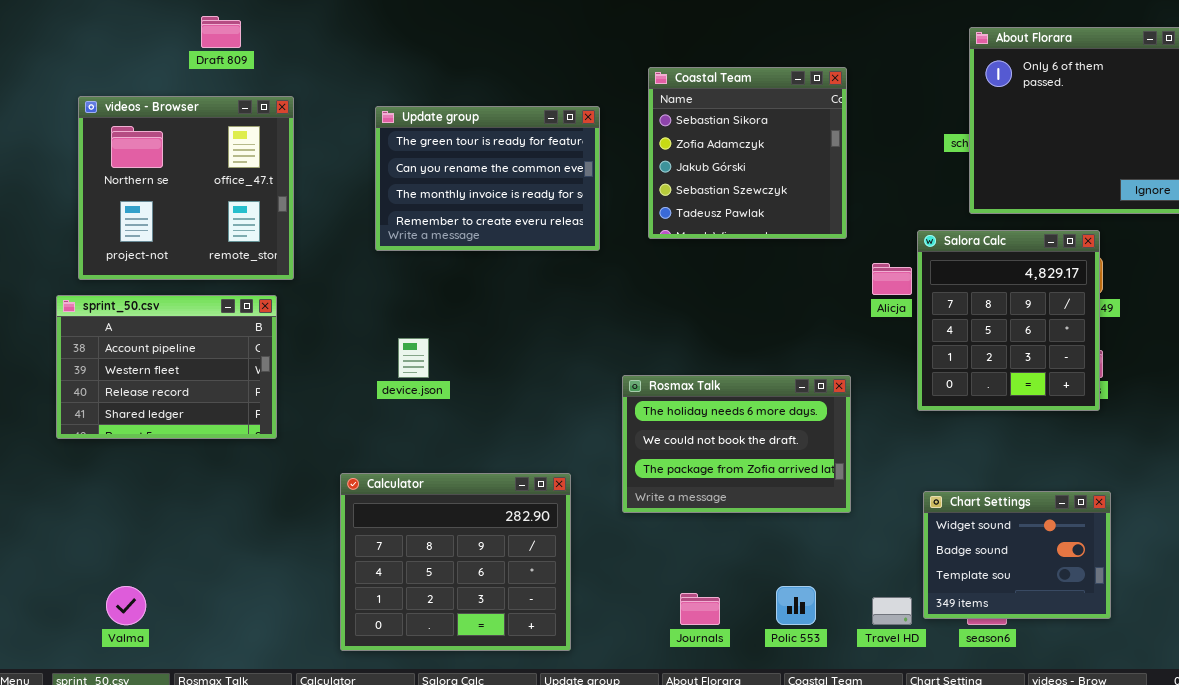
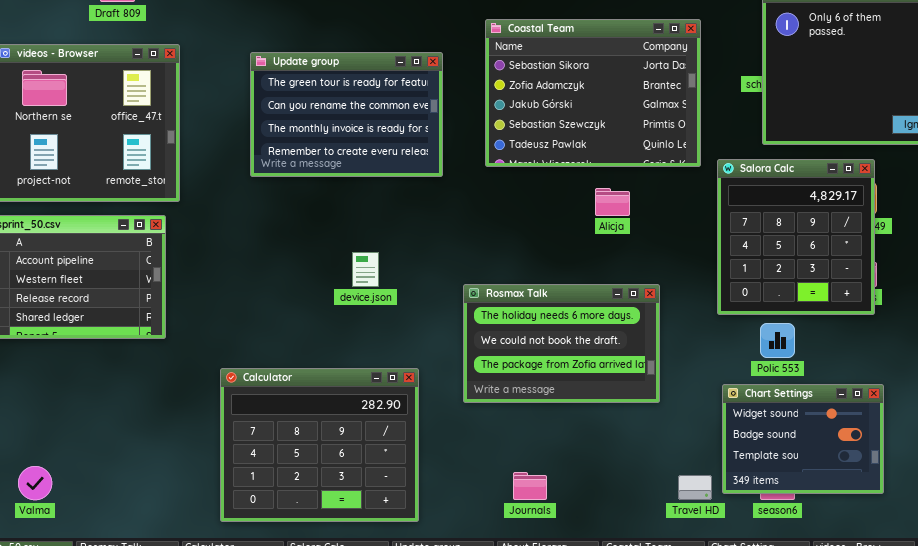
Coastal Team: [648,67,847,239] -> [485,19,701,167], resized
Alicja: [872,263,912,295] -> [595,188,630,216], moved
device.json: [398,338,429,378] -> [352,252,379,287], moved
Polic 553: [776,586,816,625] -> [760,323,795,358], moved

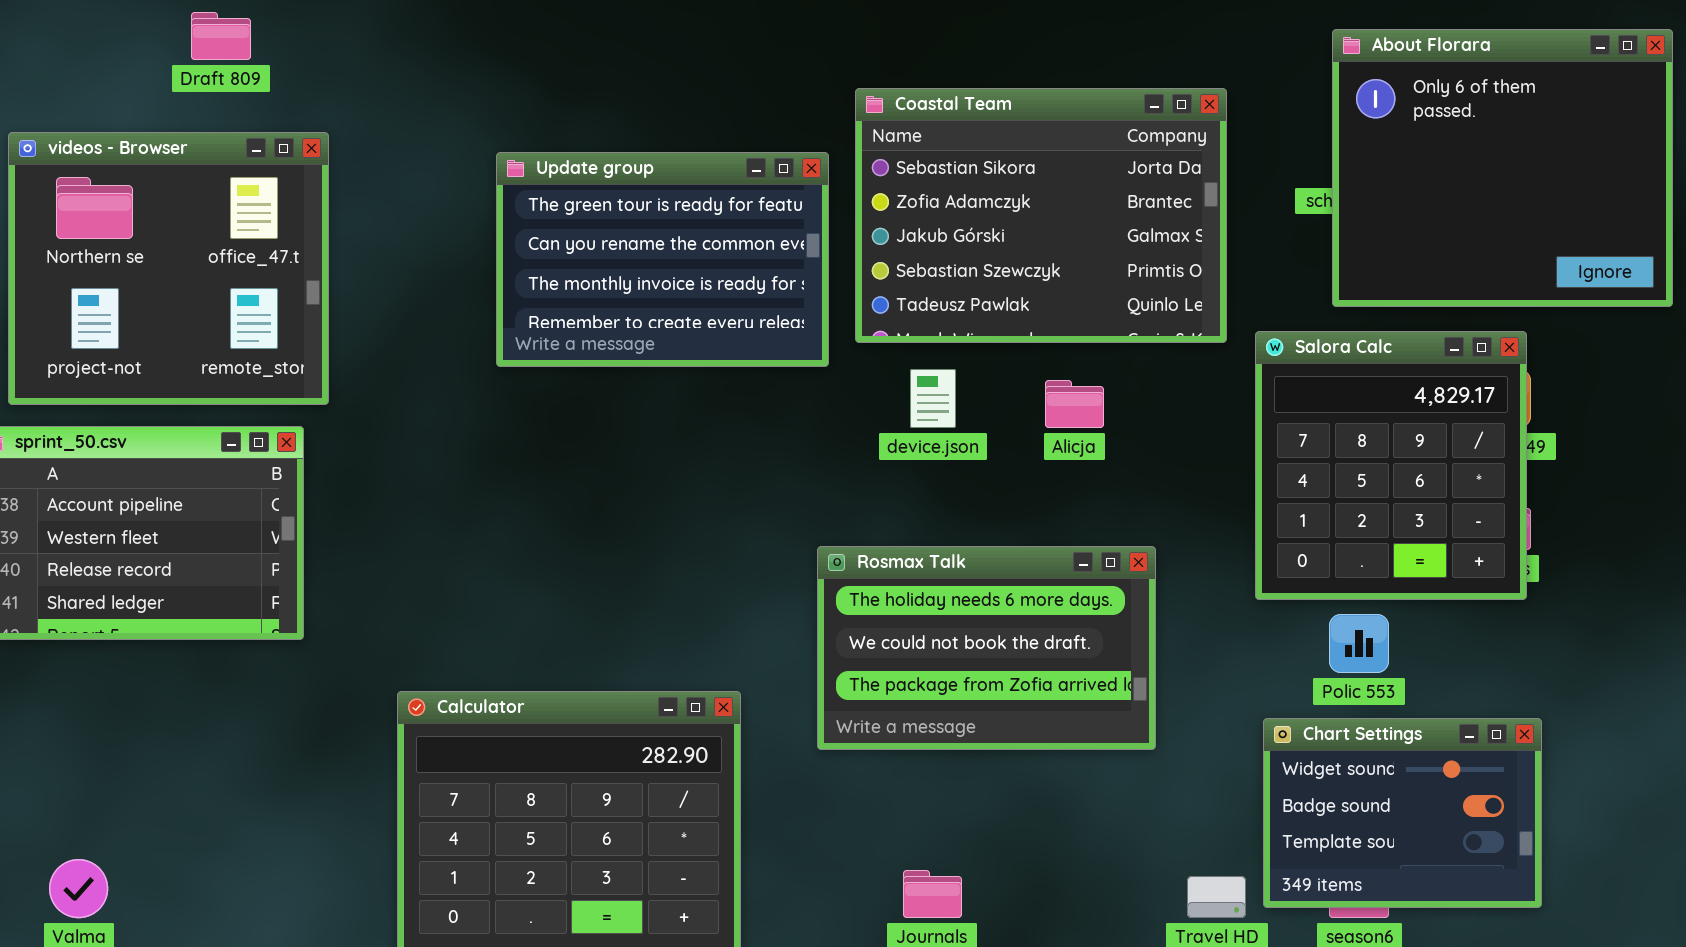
Update group: [250,52,443,177] -> [496,152,829,367], moved
device.json: [352,252,379,287] -> [910,369,956,428], moved

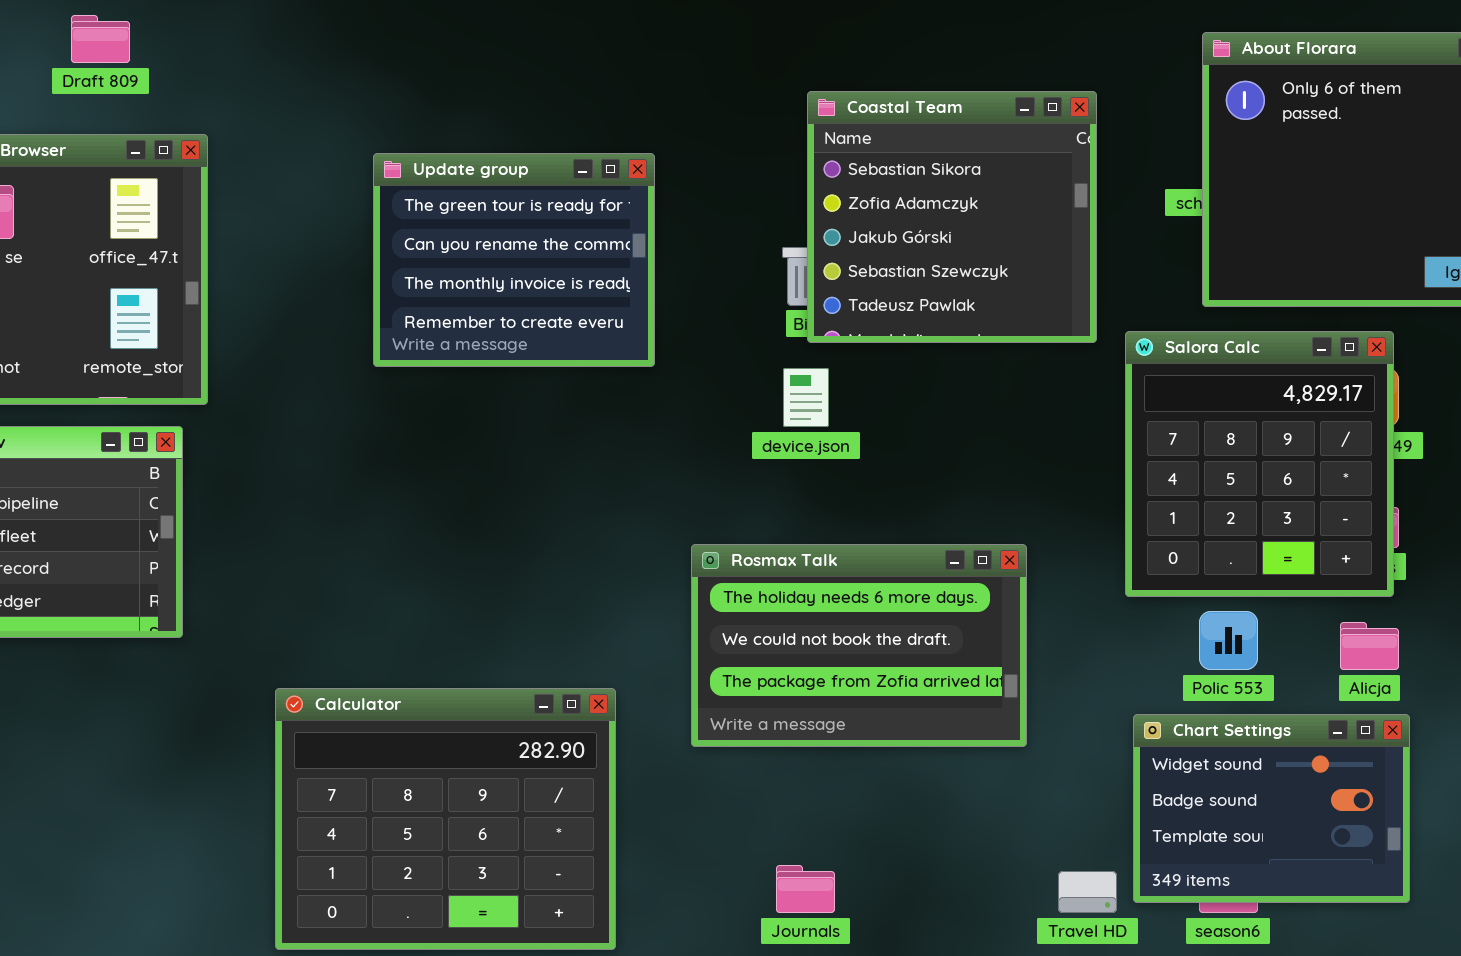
Coastal Team: [855,88,1227,343] -> [807,91,1097,343], resized
Update group: [496,152,829,367] -> [373,153,655,367], resized
Alicja: [1045,380,1104,428] -> [1340,622,1399,670], moved

